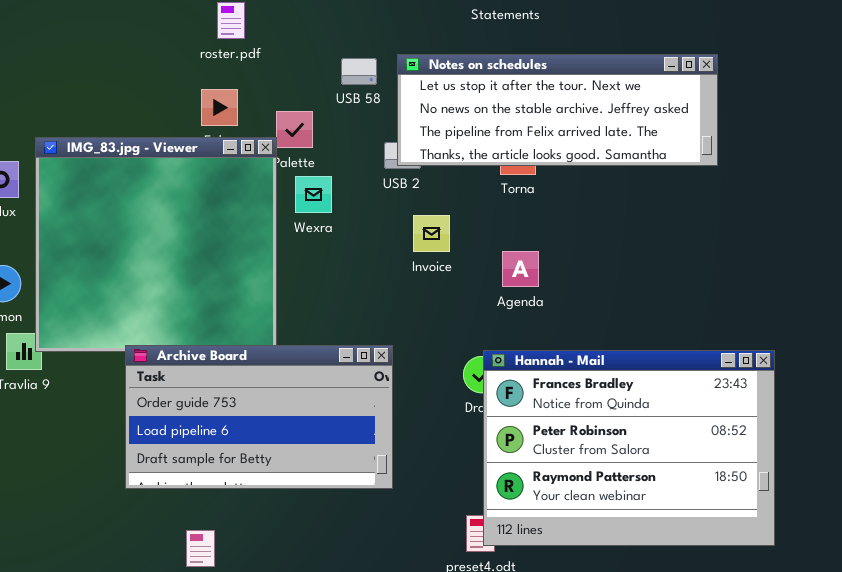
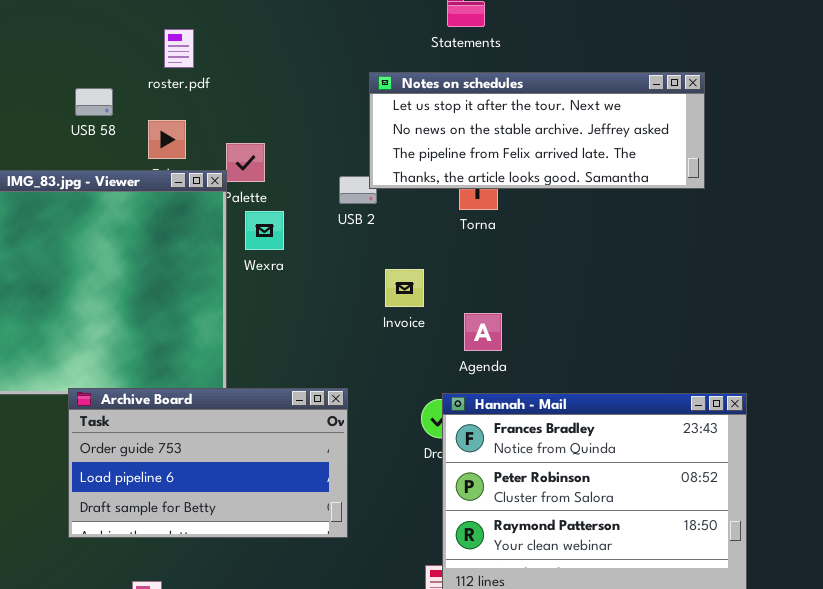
Notes on schedules: [397,54,718,166] -> [369,72,705,189], moved
USB 58: [341,58,377,85] -> [75,88,113,116], moved
Invoice: [413,215,450,252] -> [385,269,424,307], moved
Agenda: [502,251,539,287] -> [464,313,502,351], moved

